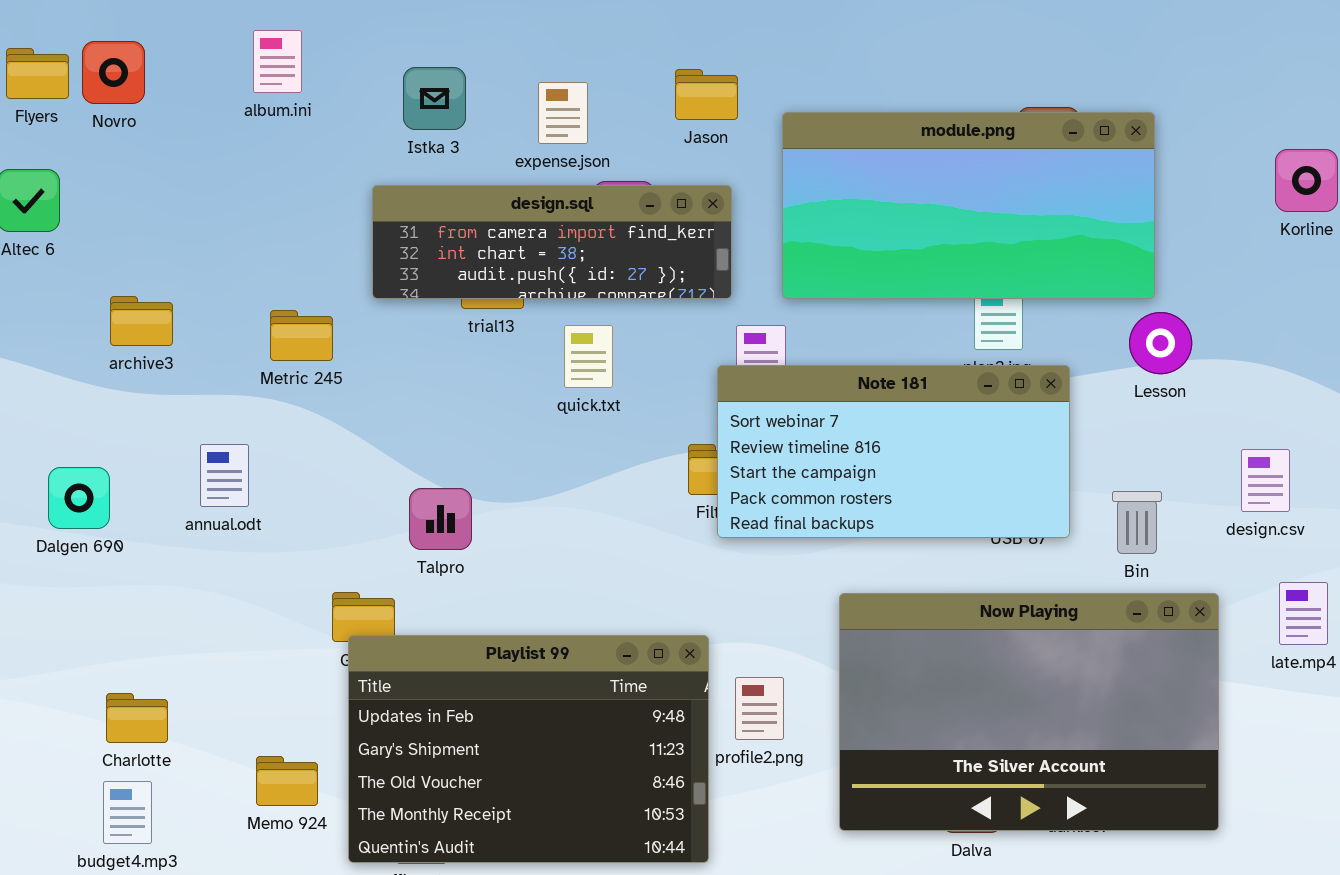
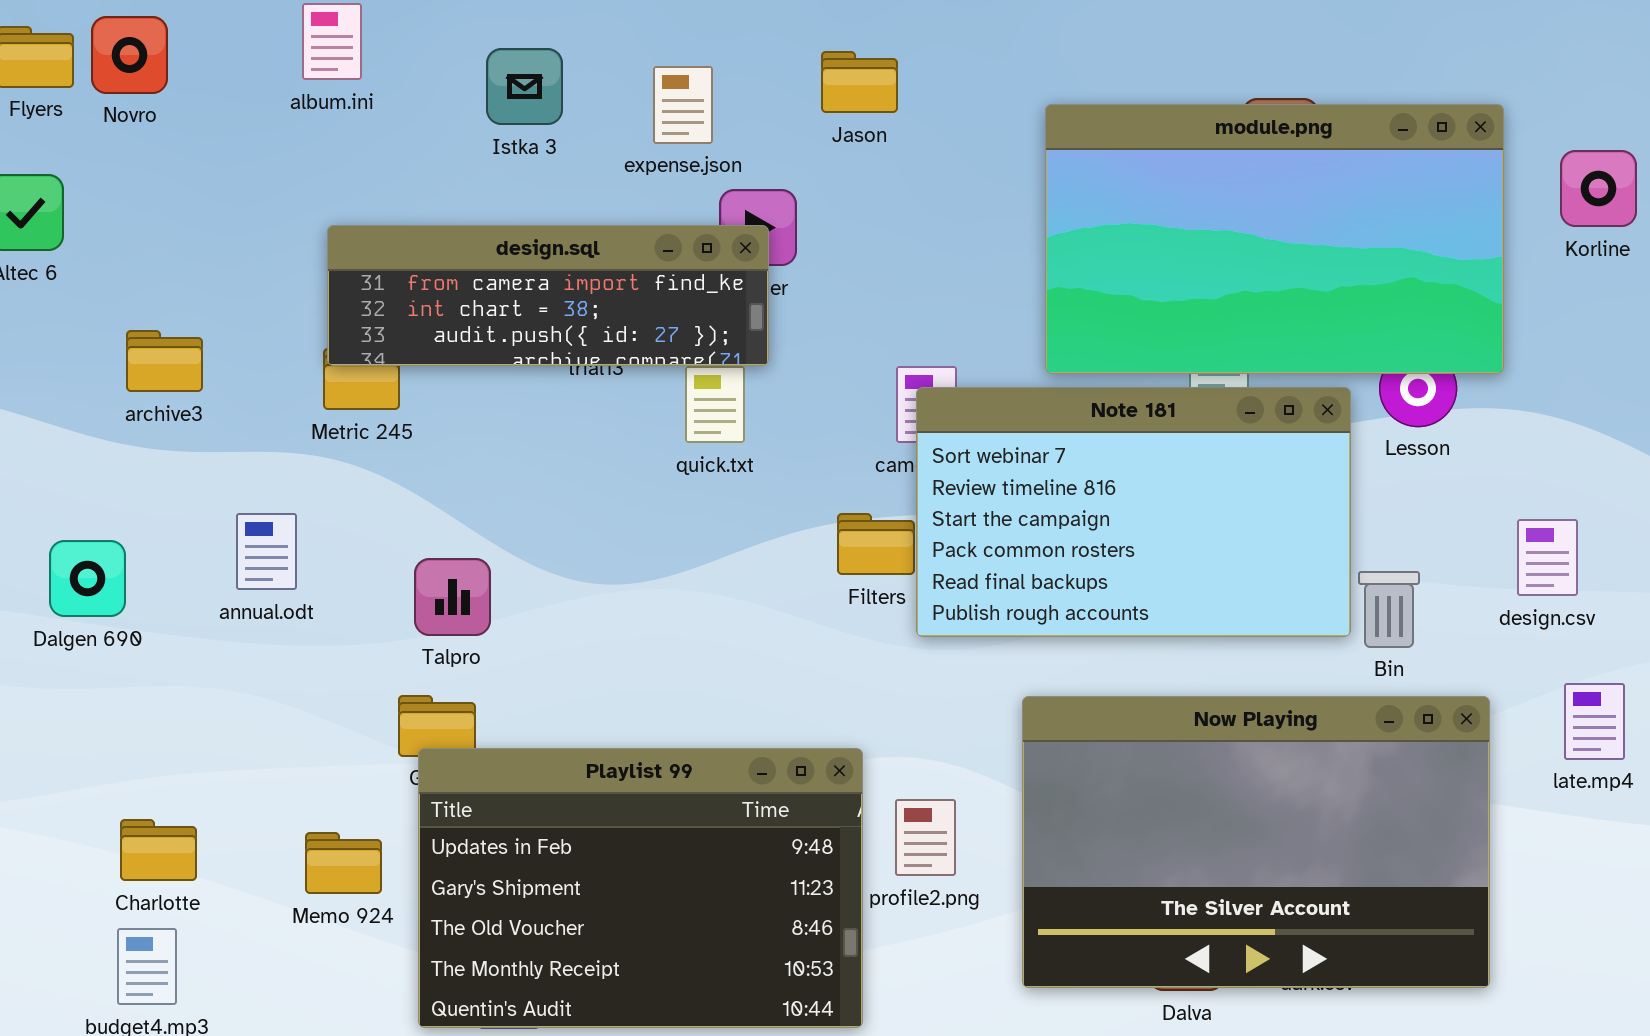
module.png: [782,112,1155,299] -> [1045,104,1504,374], moved, resized
design.sql: [372,185,732,299] -> [327,225,769,366], moved
Note 181: [717,365,1070,538] -> [916,387,1351,637], moved, resized
Talpro: [409,488,472,550] -> [414,558,491,636], moved
Memo 924: [256,756,318,806] -> [305,832,382,894], moved

